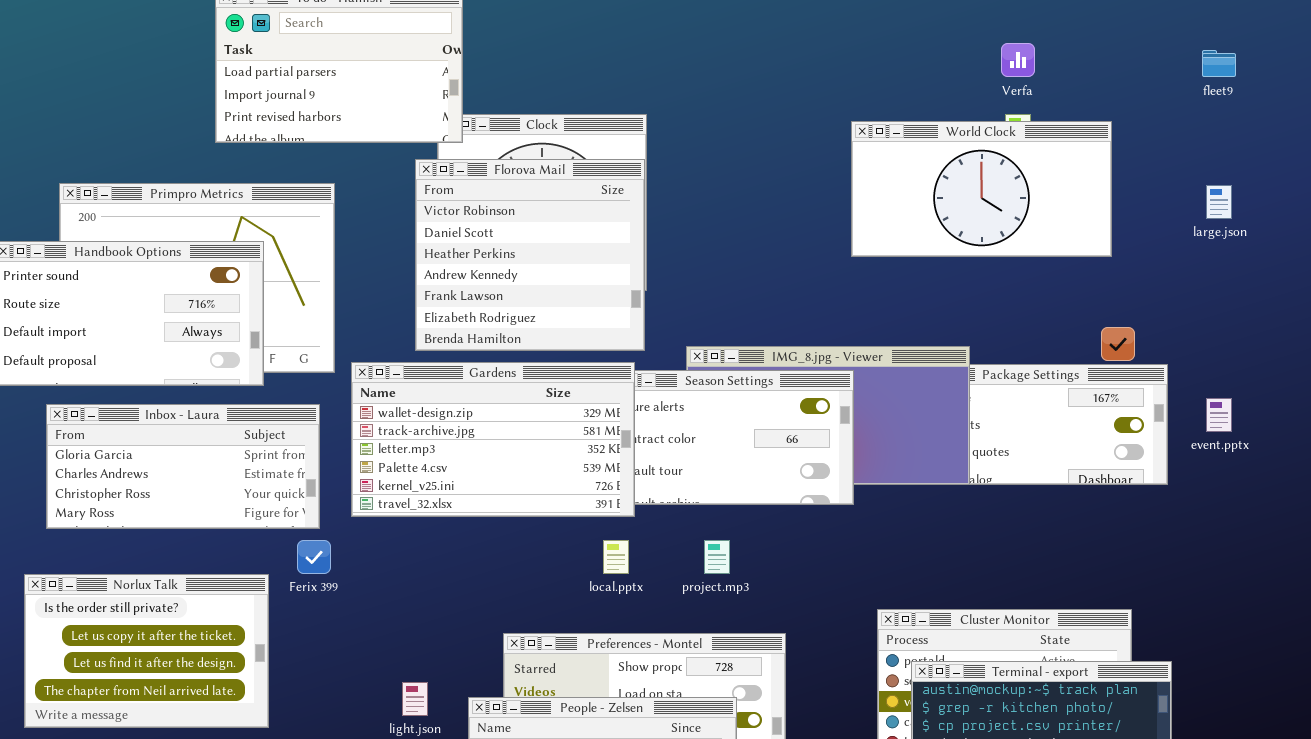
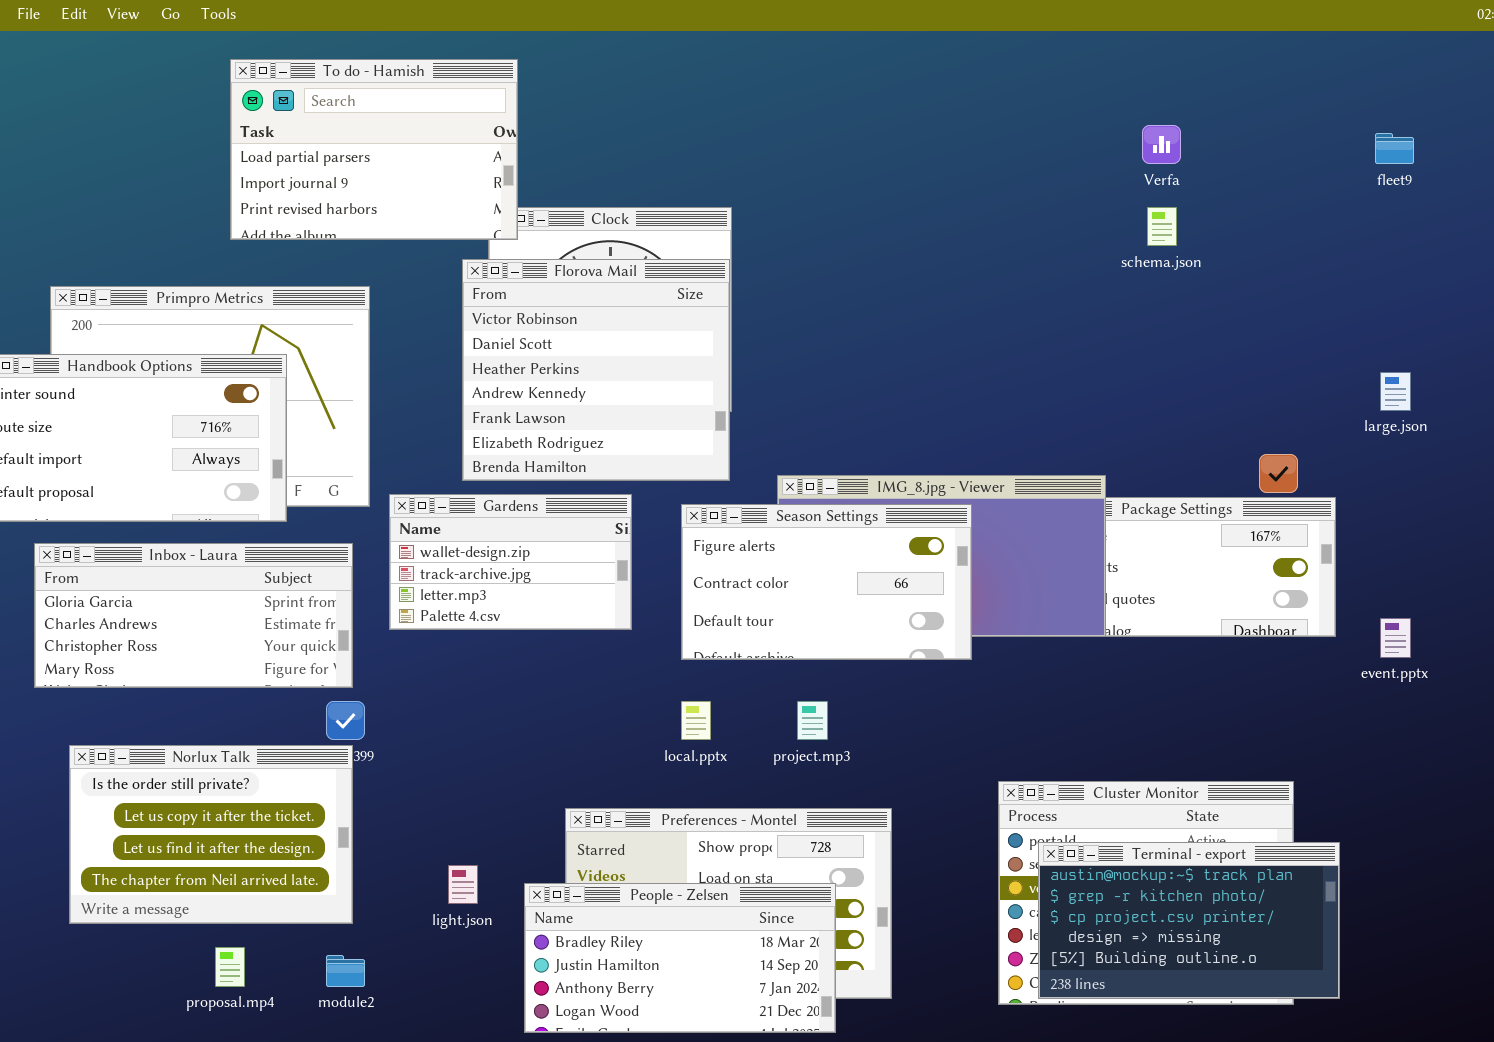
World Clock: [851,121,1112,257] -> none, closed
large.json: [1206,185,1232,219] -> [1380,372,1411,411], moved
Gardens: [351,362,635,517] -> [389,494,632,630], resized
event.pptx: [1206,398,1232,432] -> [1380,618,1411,658], moved
Norlux Talk: [24,574,269,728] -> [69,745,353,924], moved

